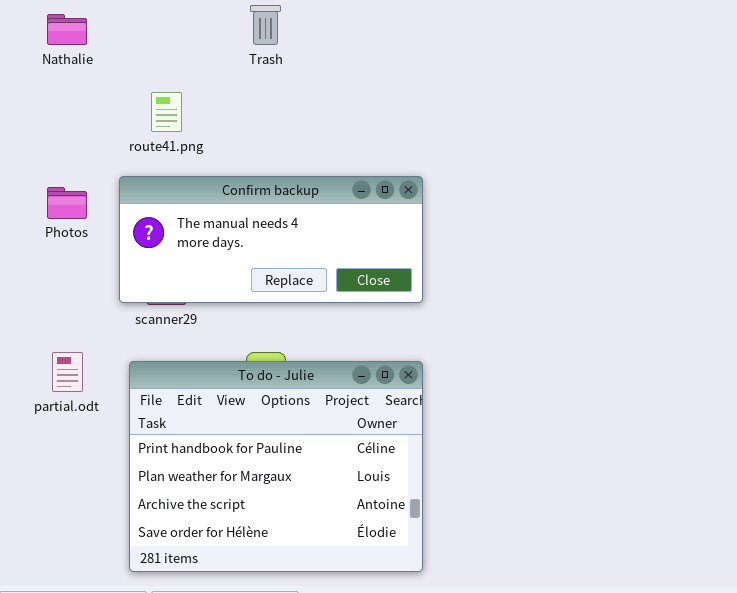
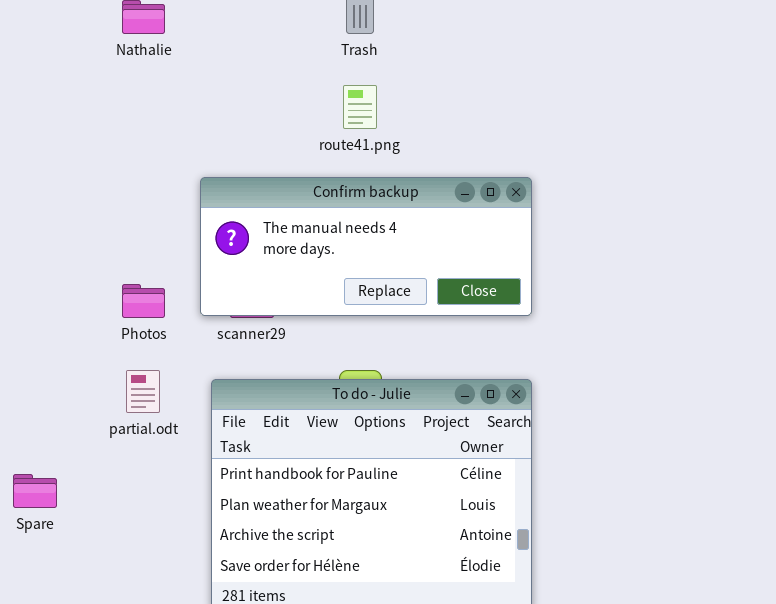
route41.png: [151,92,182,132] -> [343,85,377,129], moved
Photos: [47,187,87,219] -> [122,284,165,318], moved

